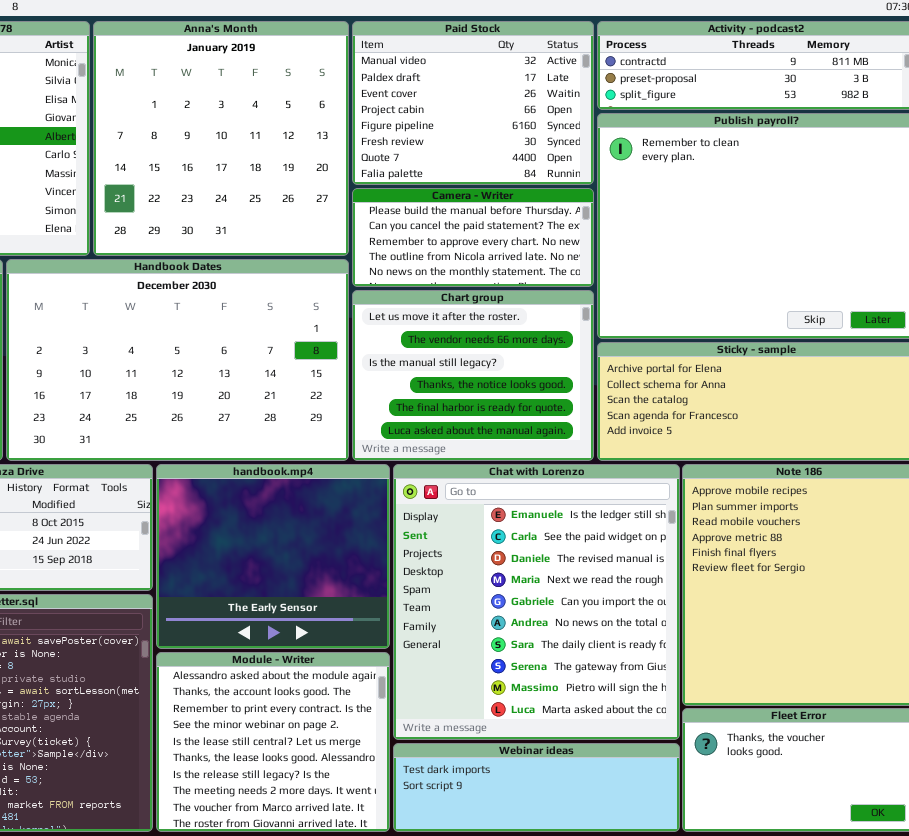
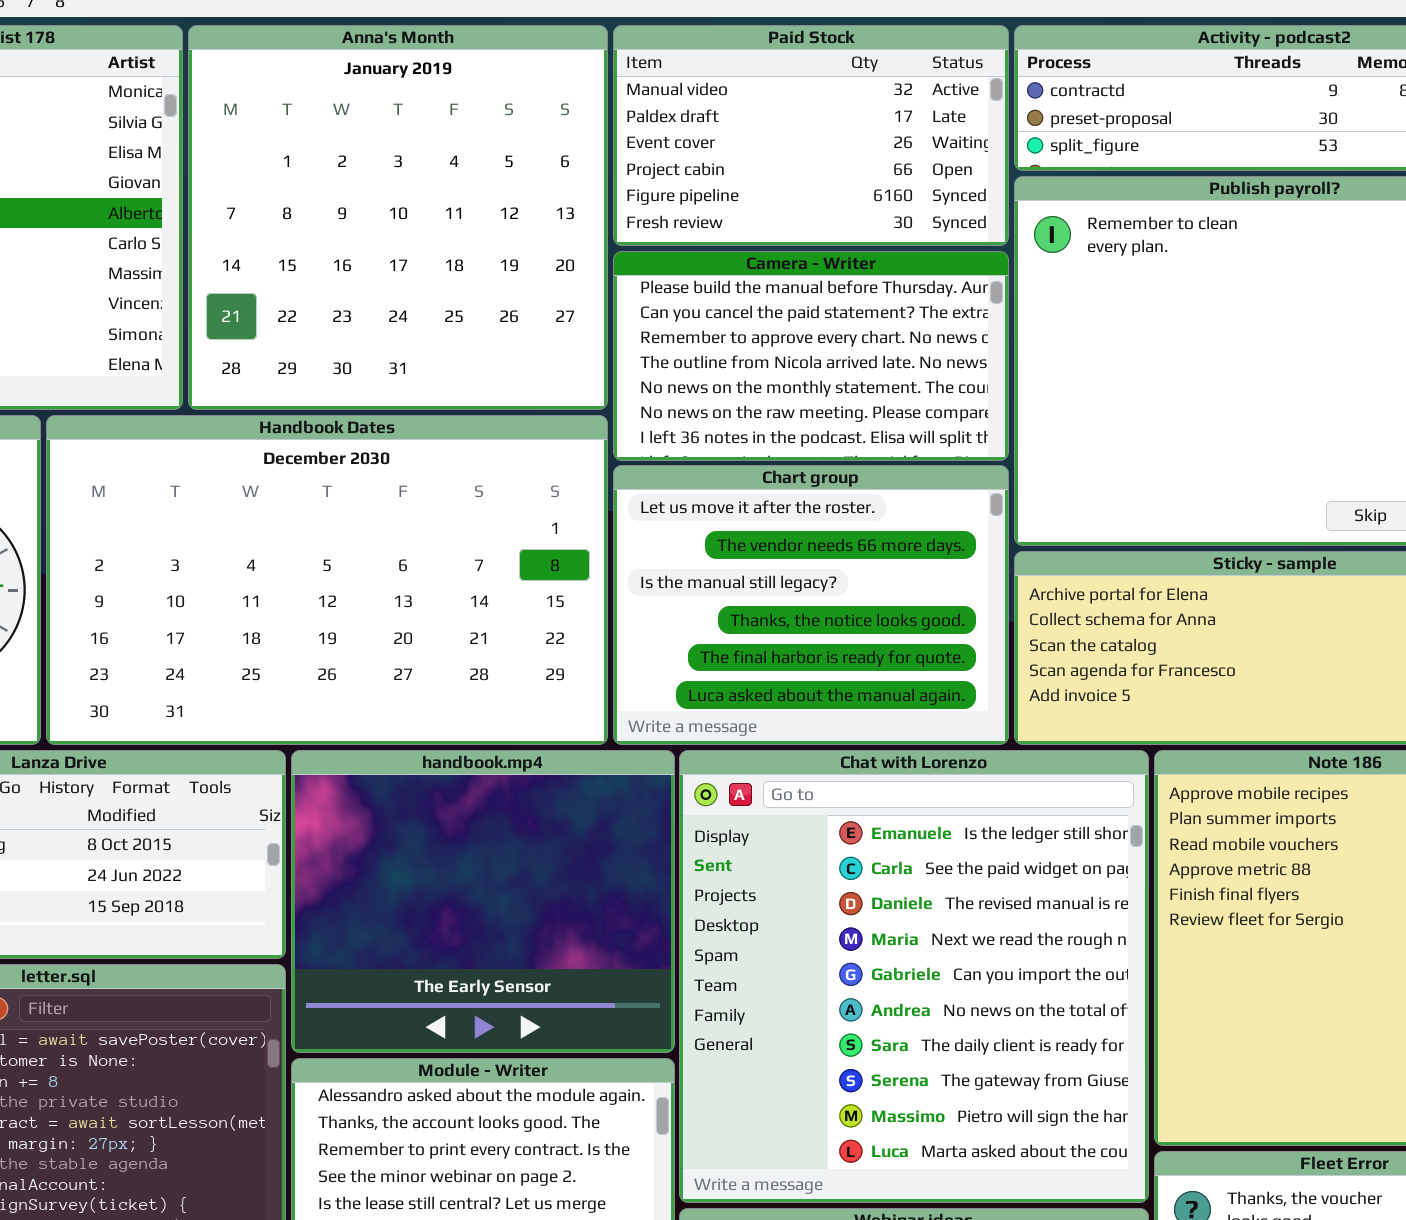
Paid Stock: [352,21,594,185] -> [613,25,1009,246], resized
Camera - Writer: [352,188,594,287] -> [613,251,1009,461], resized

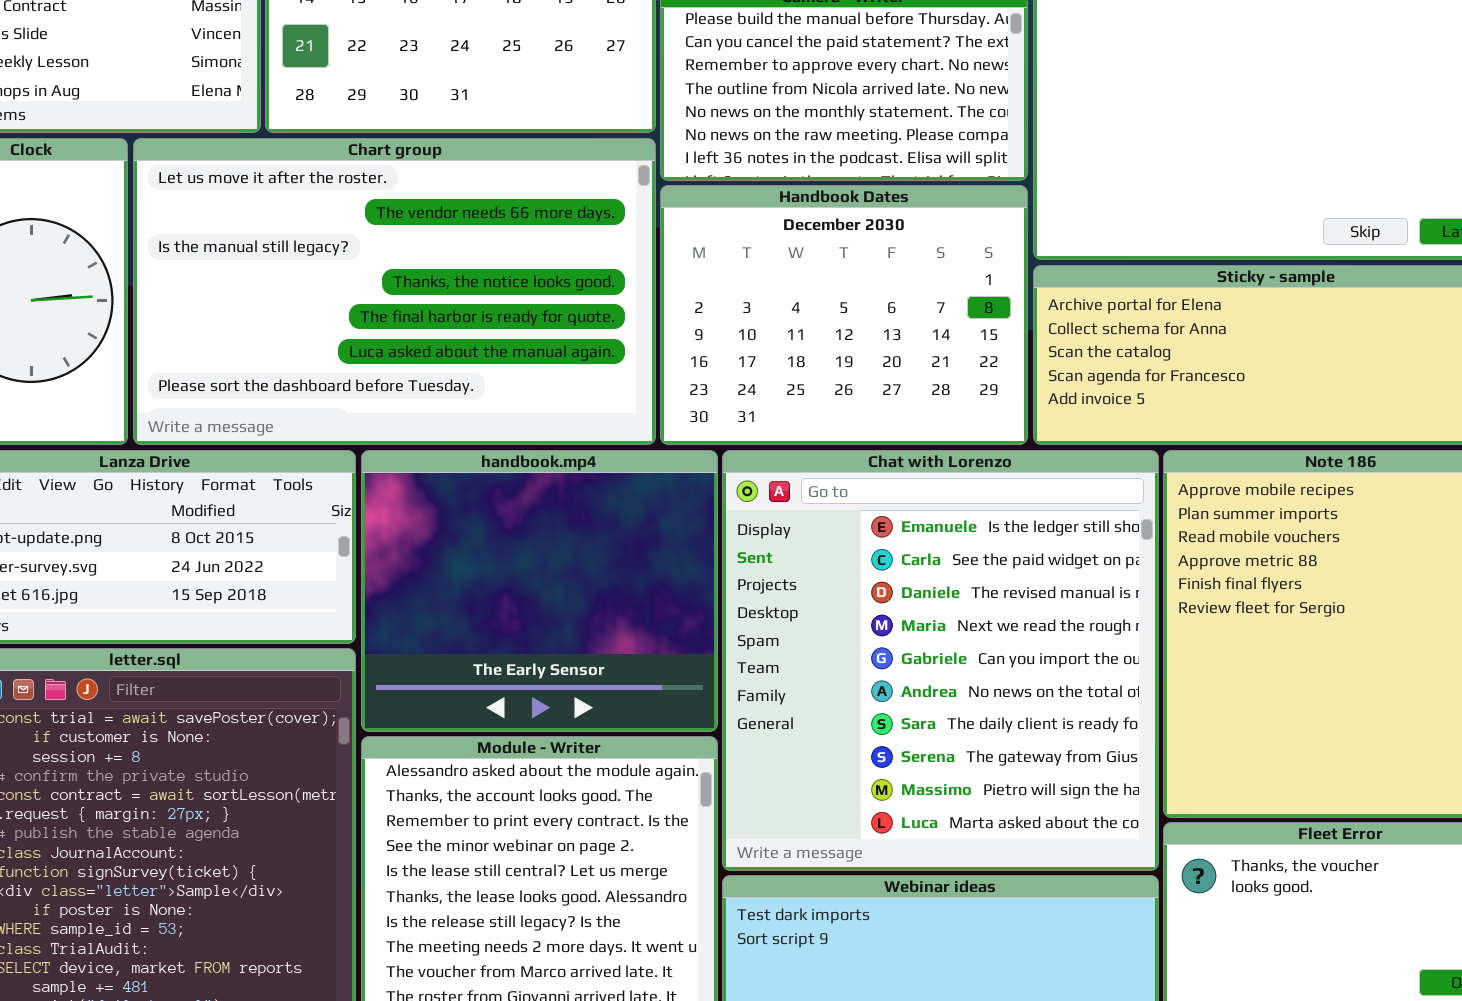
Handbook Dates: [46,415,608,745] -> [660,185,1028,445], moved, resized
Chart group: [613,465,1009,745] -> [133,138,656,445], moved, resized

